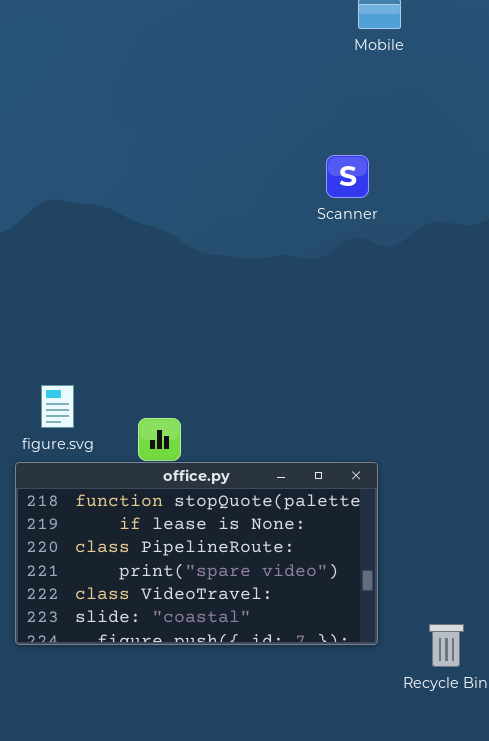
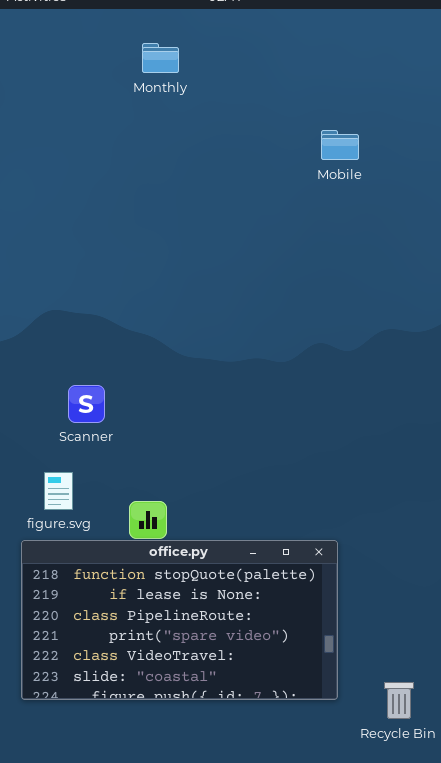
Scanner: [326,155,369,198] -> [68,385,105,423], moved

